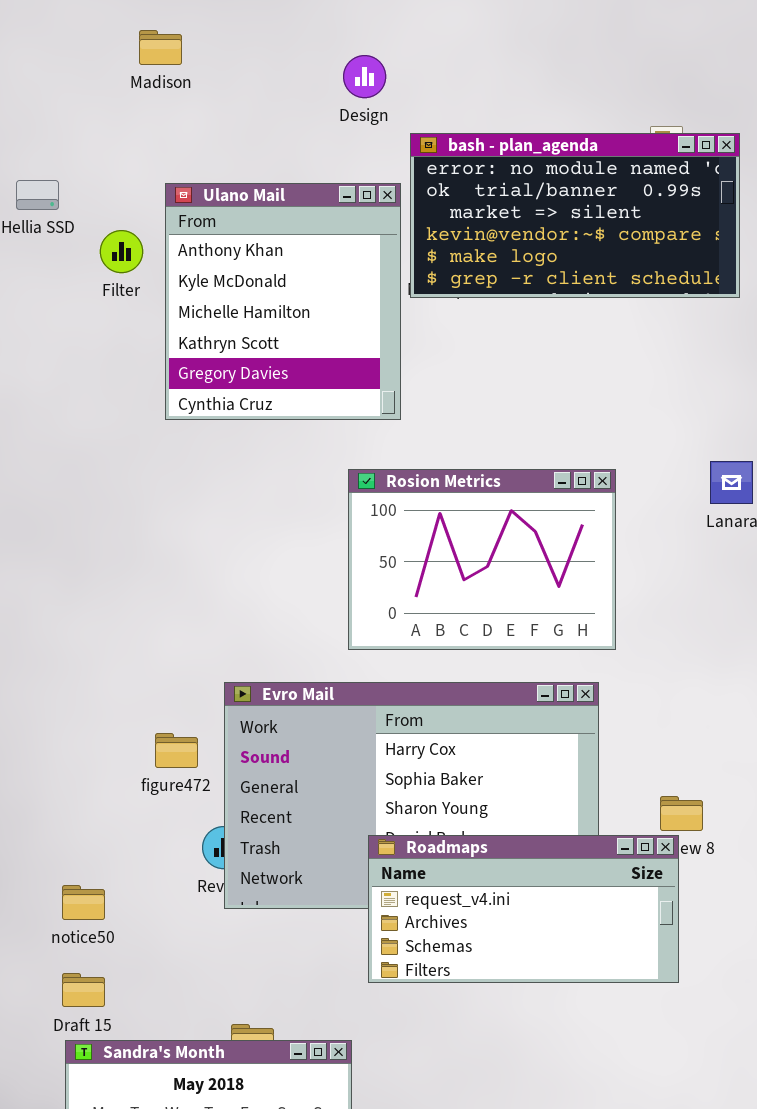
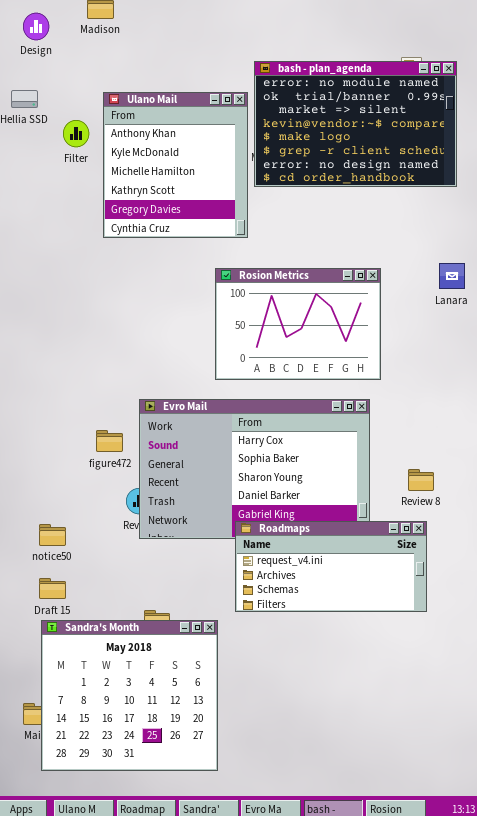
Design: [343,55,386,98] -> [23,13,49,40], moved
bash - plan_agenda: [410,133,740,298] -> [254,61,457,187], resized
Roadmaps: [368,835,679,983] -> [235,521,427,612], moved

